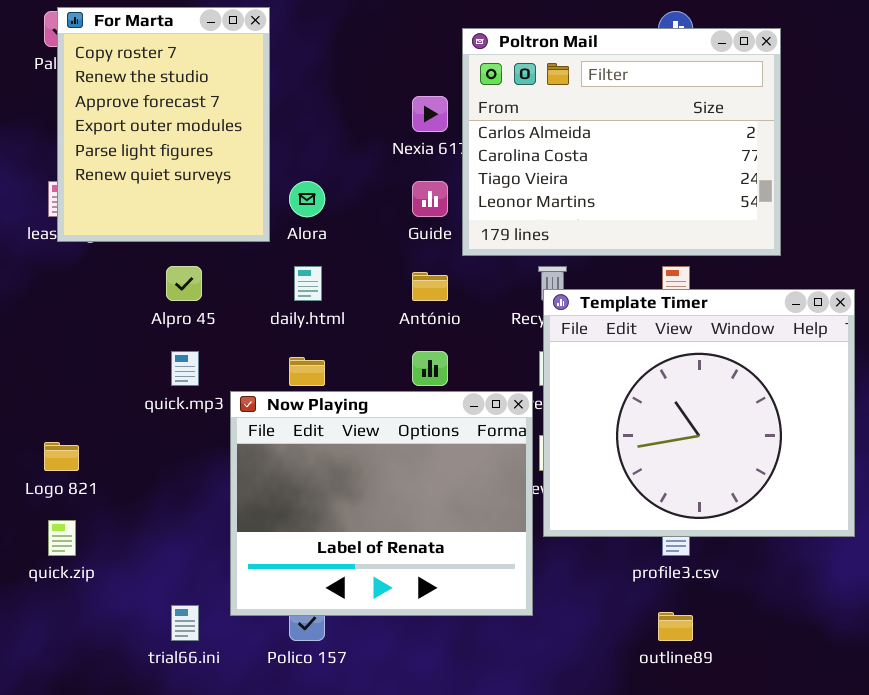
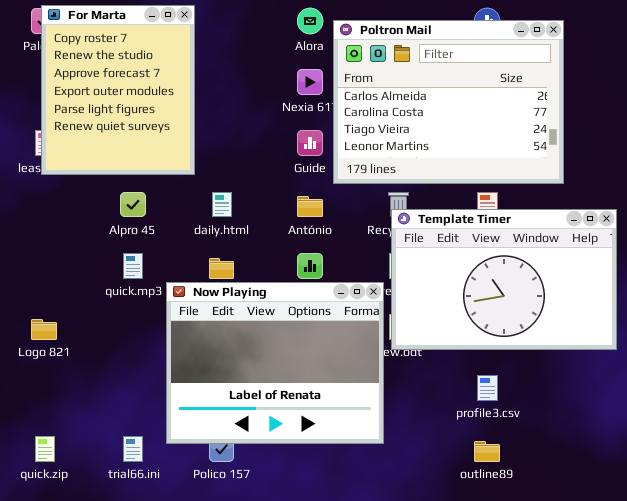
Alora: [289,181,325,217] -> [297,8,323,34], moved
Template Timer: [543,289,855,537] -> [391,209,617,350], resized
quick.zip: [48,520,76,556] -> [35,436,55,462], moved

